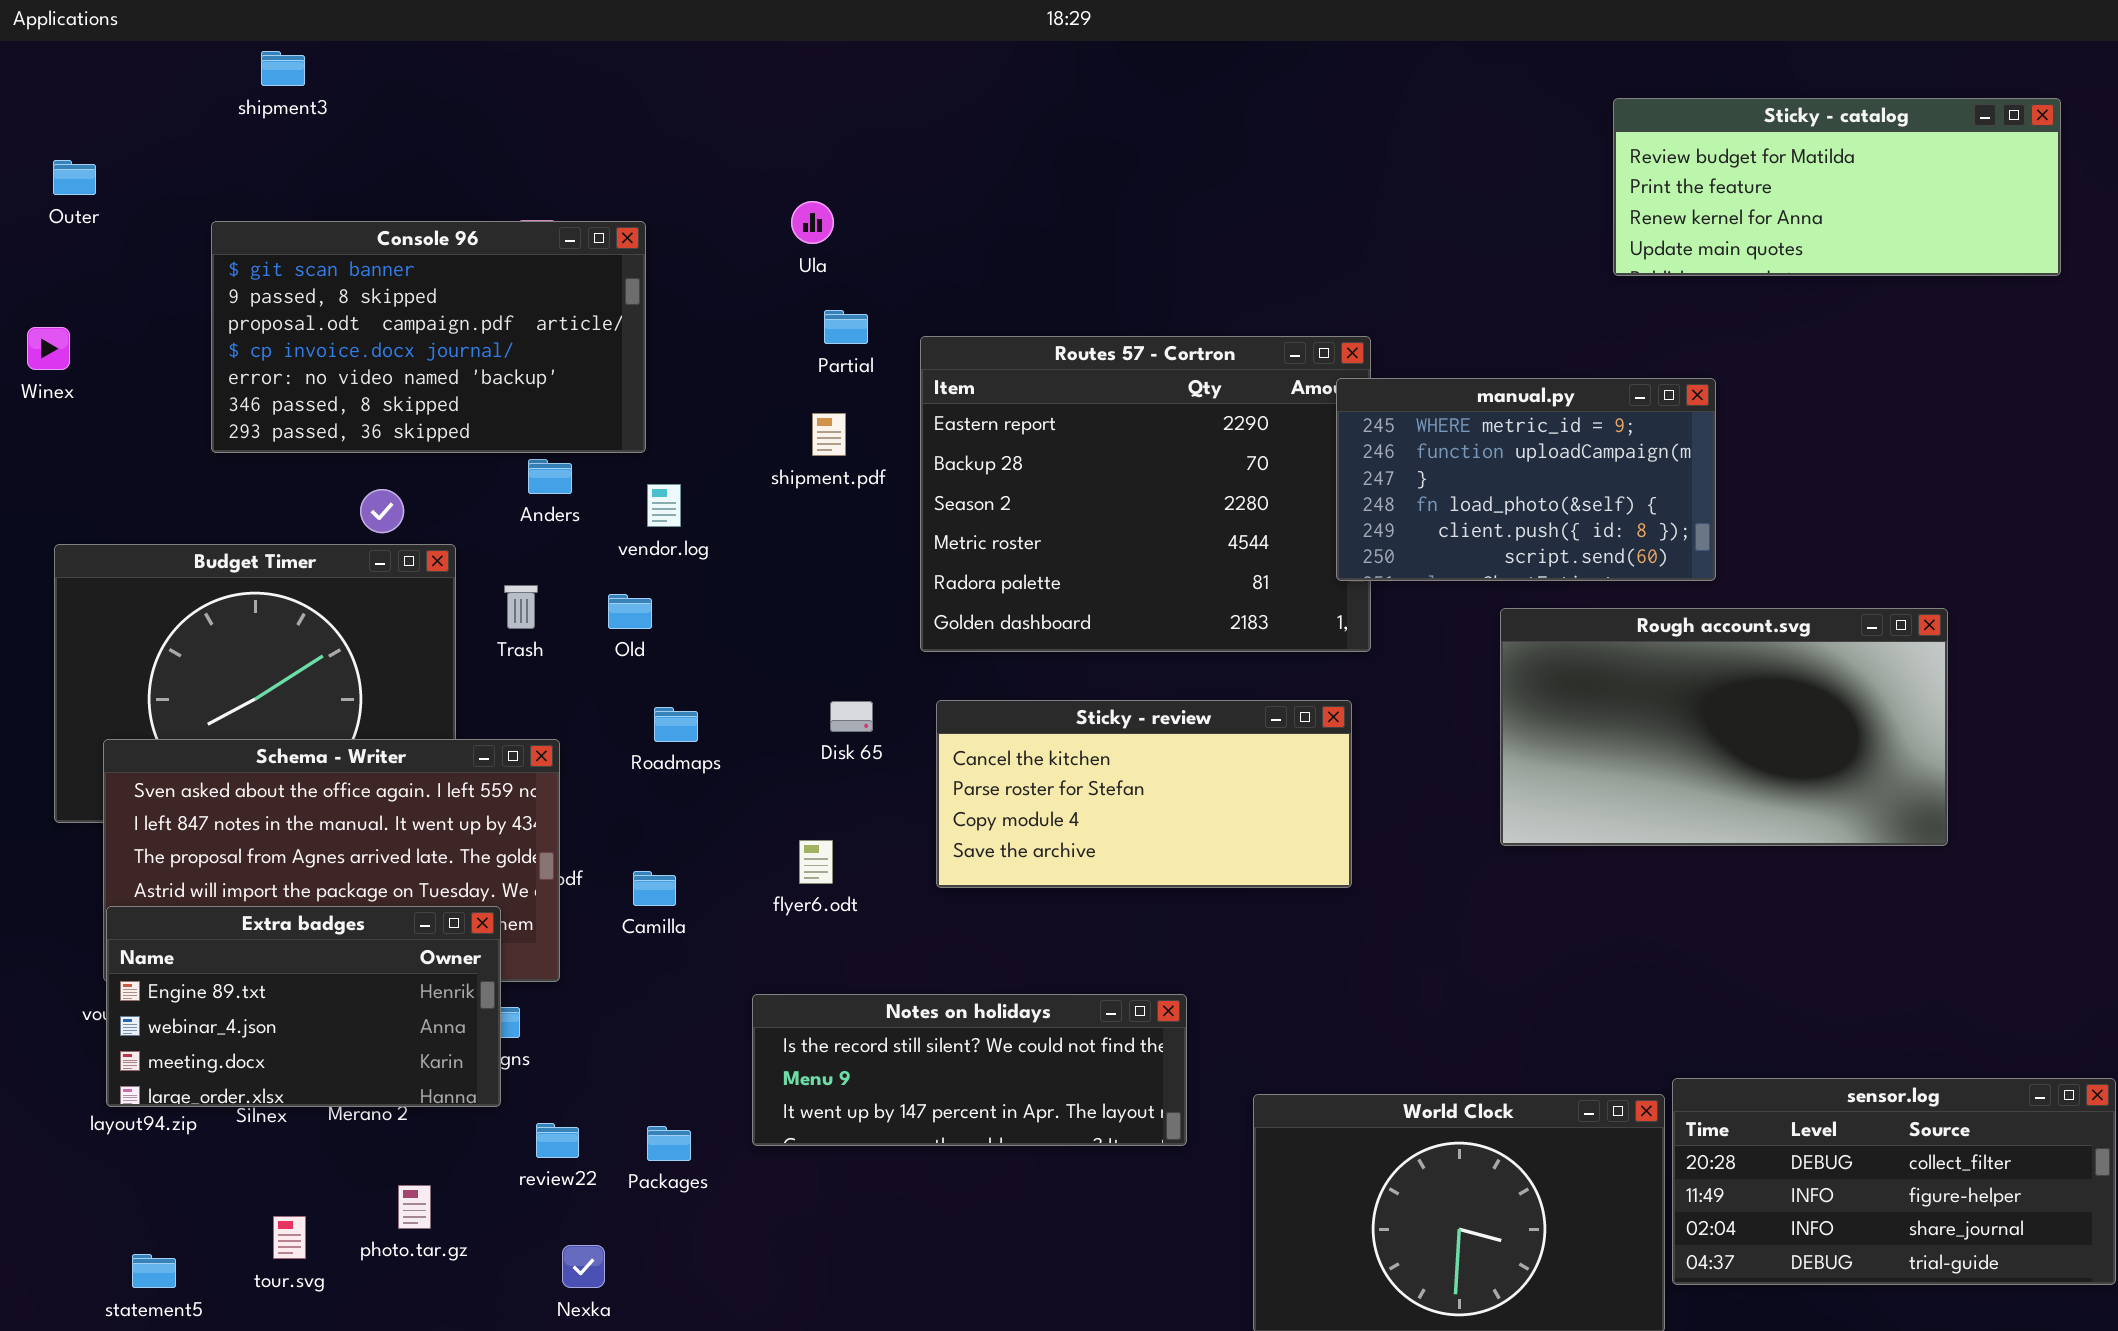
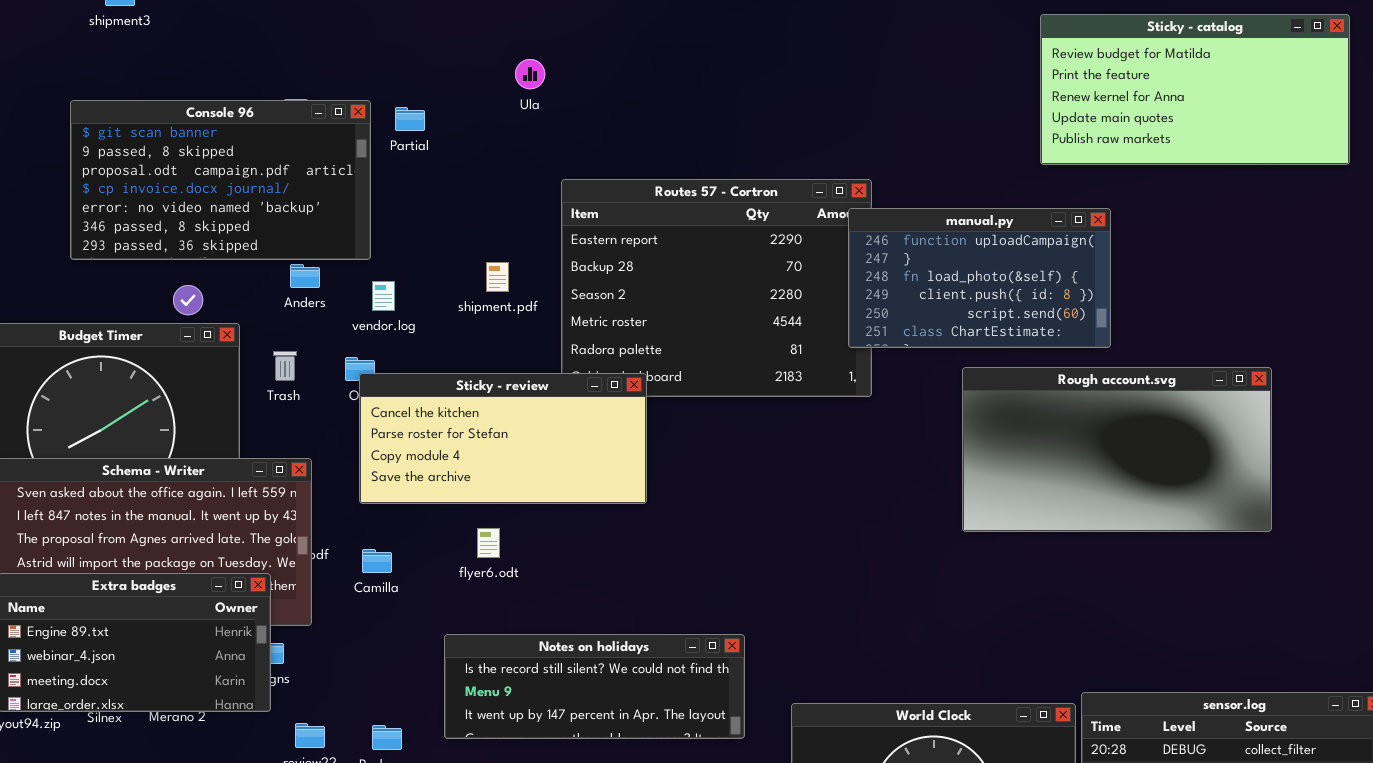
Sticky - catalog: [1613,98,2061,276] -> [1040,14,1350,165], resized
Ula: [791,201,834,244] -> [515,59,545,89], moved
Partial: [824,310,868,344] -> [395,107,425,131], moved
manual.py: [1336,378,1716,581] -> [848,208,1111,348], scrolled down 1 row
shipment.pdf: [812,413,846,456] -> [486,262,509,292], moved
Sticky - review: [936,700,1352,888] -> [359,373,647,504], moved

